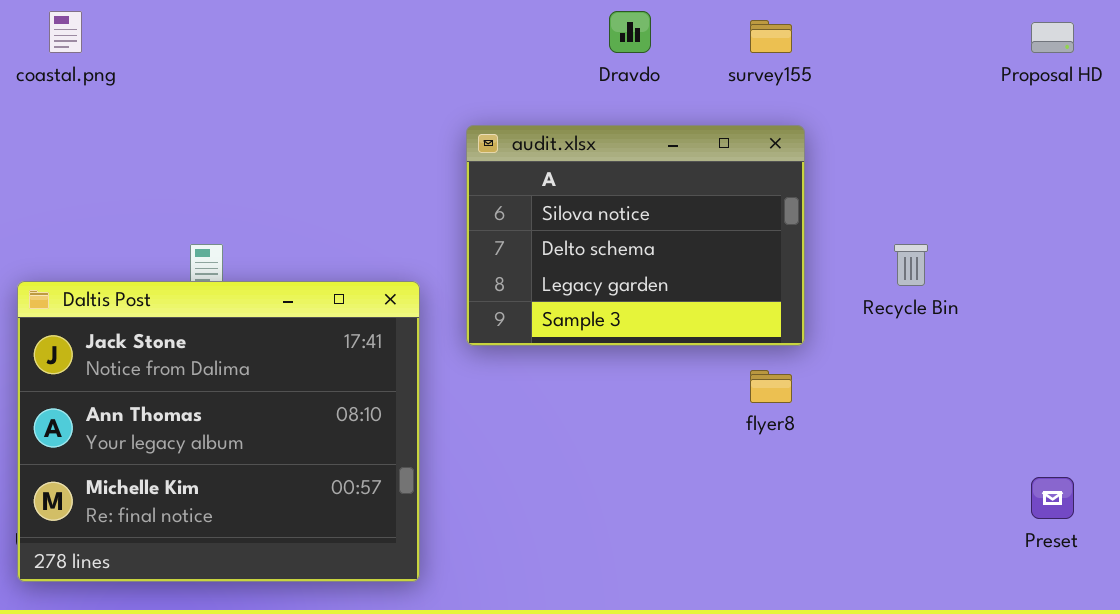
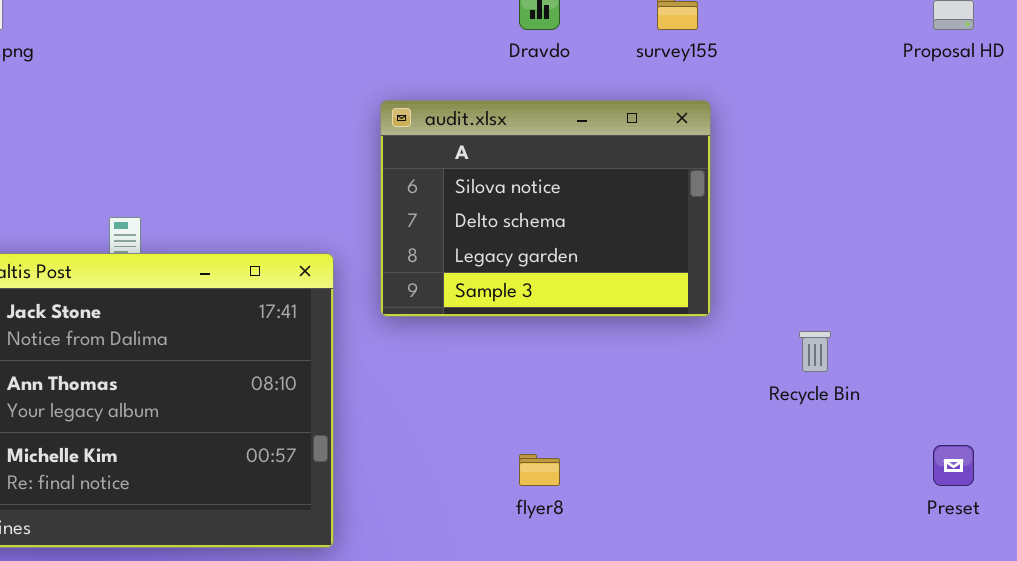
Recycle Bin: [894,244,928,286] -> [799,331,831,372], moved
flyer8: [750,370,792,403] -> [519,454,560,486], moved

